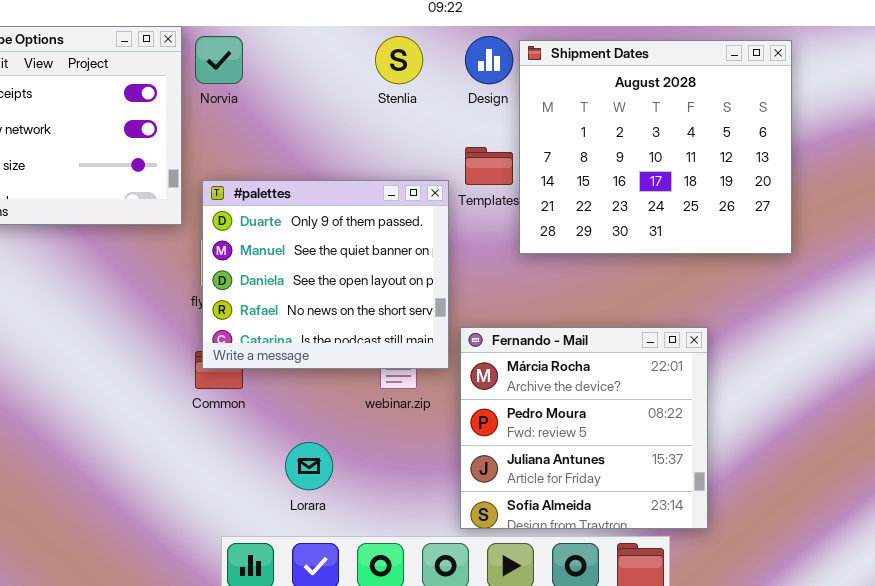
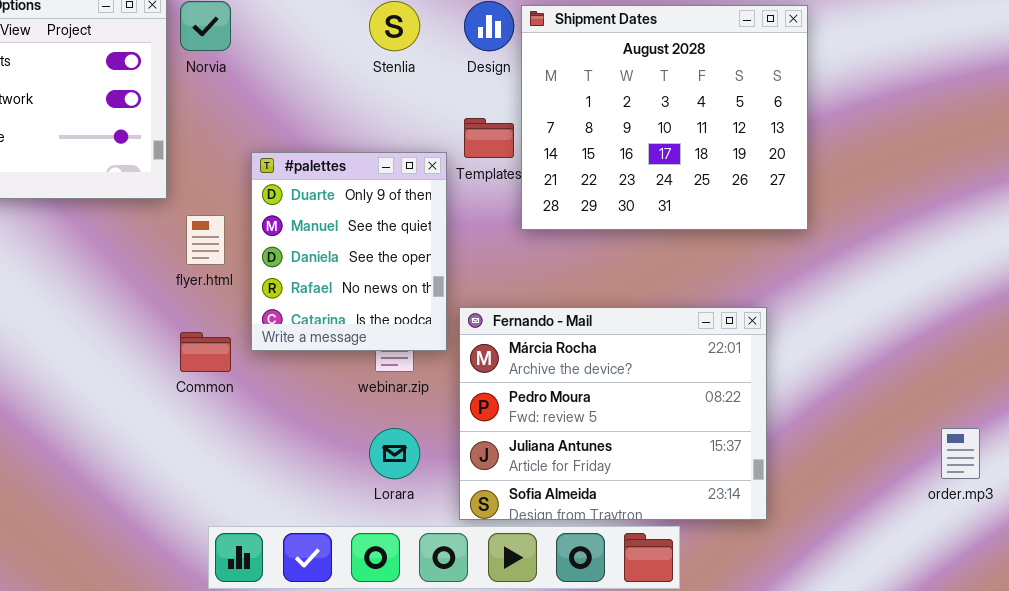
#palettes: [202,180,449,369] -> [251,152,447,351], resized
Fernando - Mail: [460,327,708,529] -> [459,307,767,520], resized
Lorara: [285,442,333,490] -> [369,428,420,479], moved

